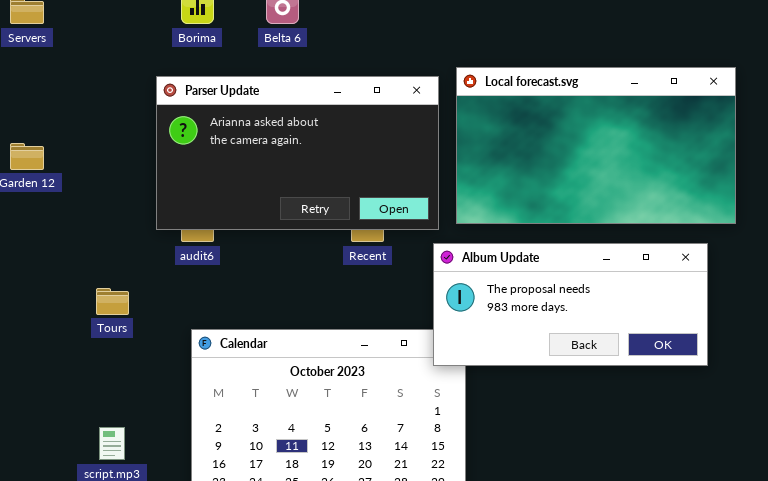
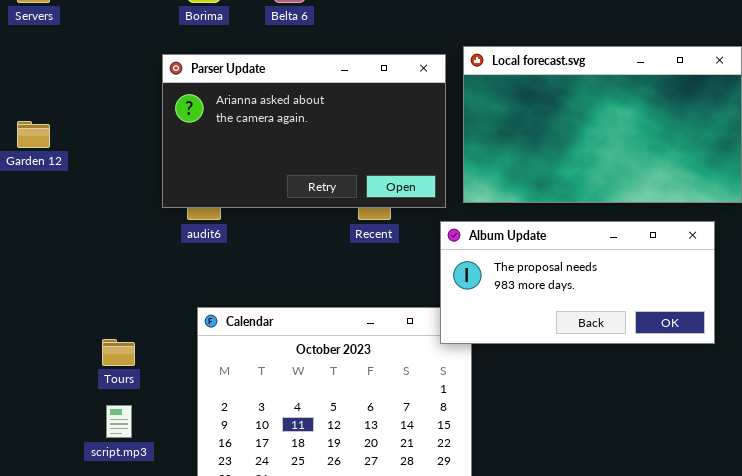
Tours: [96,288,129,315] -> [102,339,135,366], moved

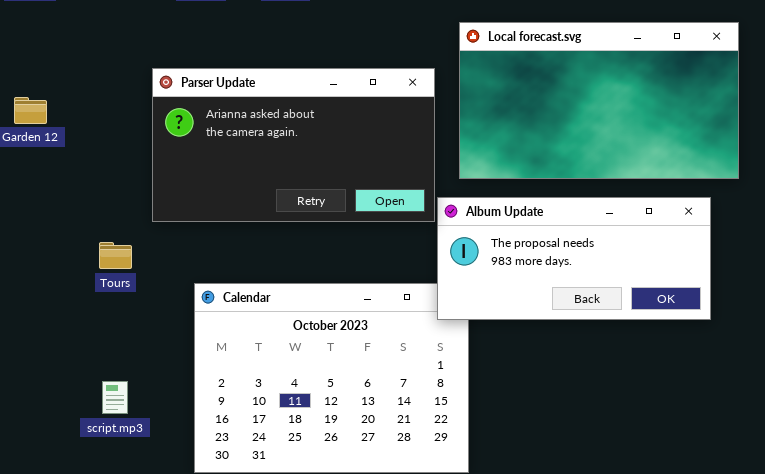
Parser Update: [162,54,446,208] -> [152,68,435,222], moved
Tours: [102,339,135,366] -> [99,242,132,269], moved

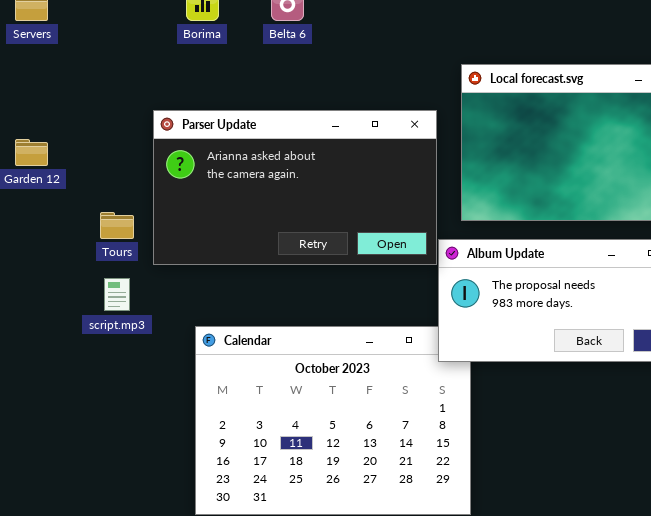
Tours: [99,242,132,269] -> [100,212,134,239], moved
script.mp3: [102,381,128,414] -> [104,278,130,311], moved

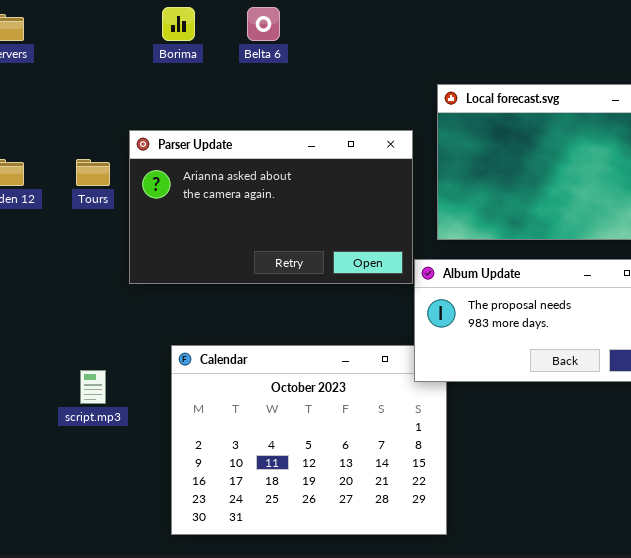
Tours: [100,212,134,239] -> [76,159,110,186], moved
script.mp3: [104,278,130,311] -> [80,370,106,404], moved

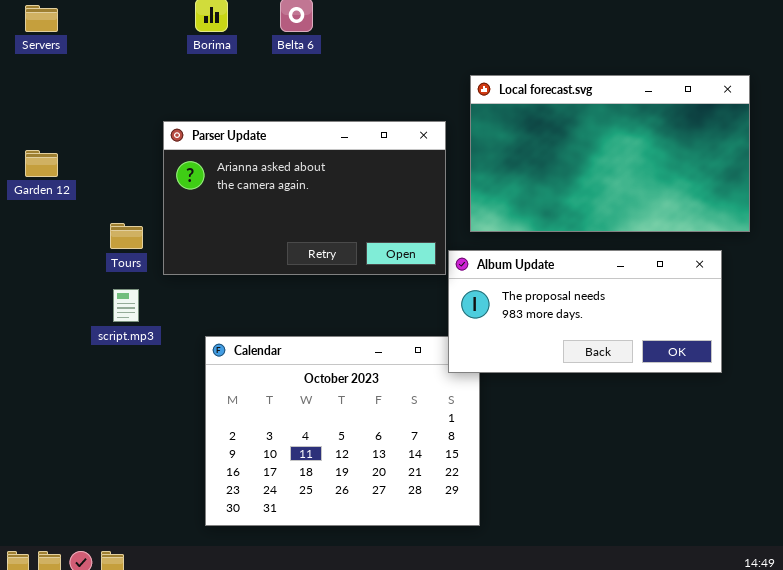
Tours: [76,159,110,186] -> [110,223,143,249], moved
script.mp3: [80,370,106,404] -> [113,289,139,322], moved

